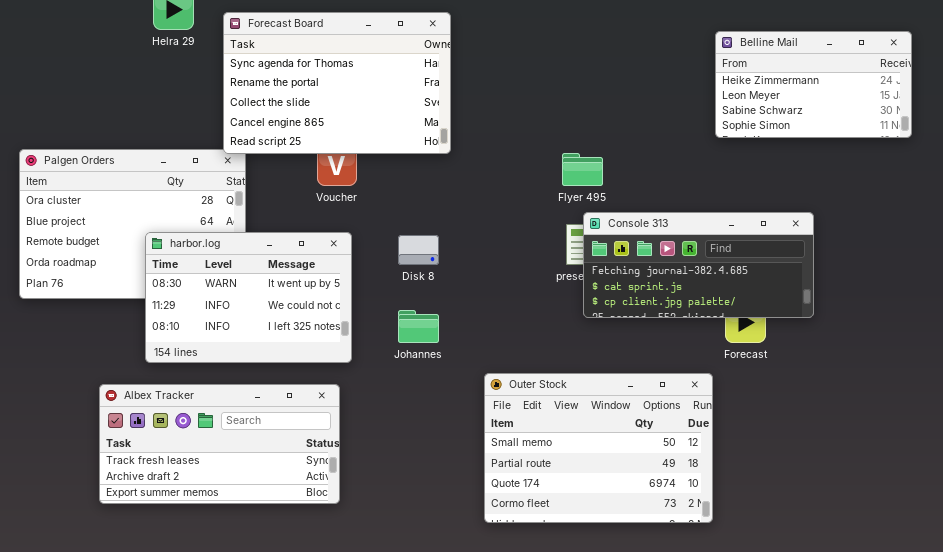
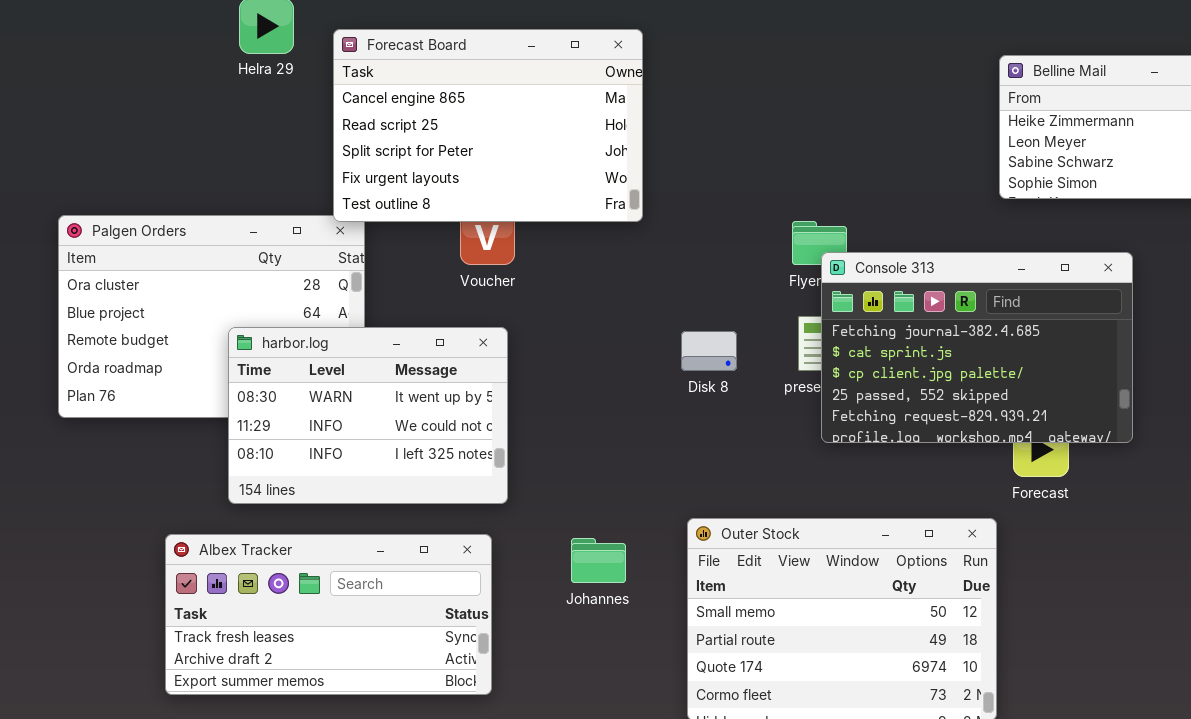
Forecast Board: [223,12,451,154] -> [333,29,643,222], scrolled down 3 rows
Console 313: [583,212,814,318] -> [821,252,1133,443], resized
Disk 8: [398,235,439,265] -> [681,331,737,371], moved
Johannes: [398,310,439,343] -> [571,538,626,583], moved

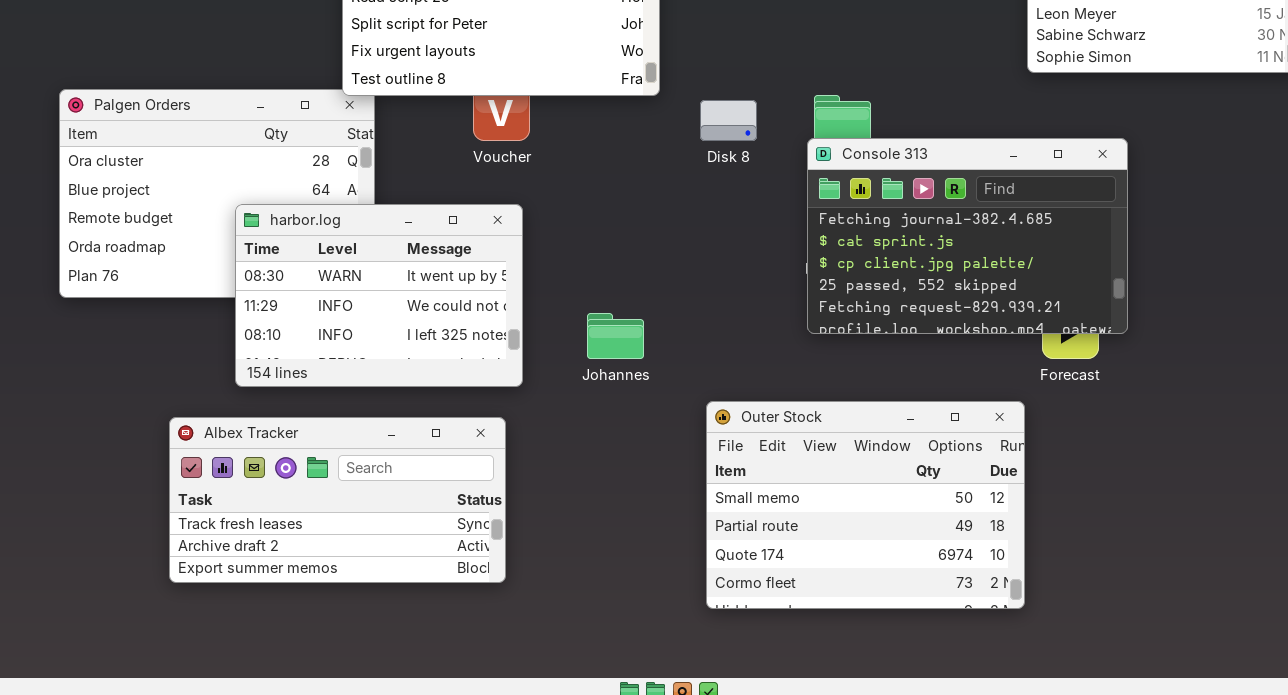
Console 313: [821,252,1133,443] -> [807,138,1128,334], moved
Disk 8: [681,331,737,371] -> [700,100,757,141], moved
Johannes: [571,538,626,583] -> [587,313,644,359], moved

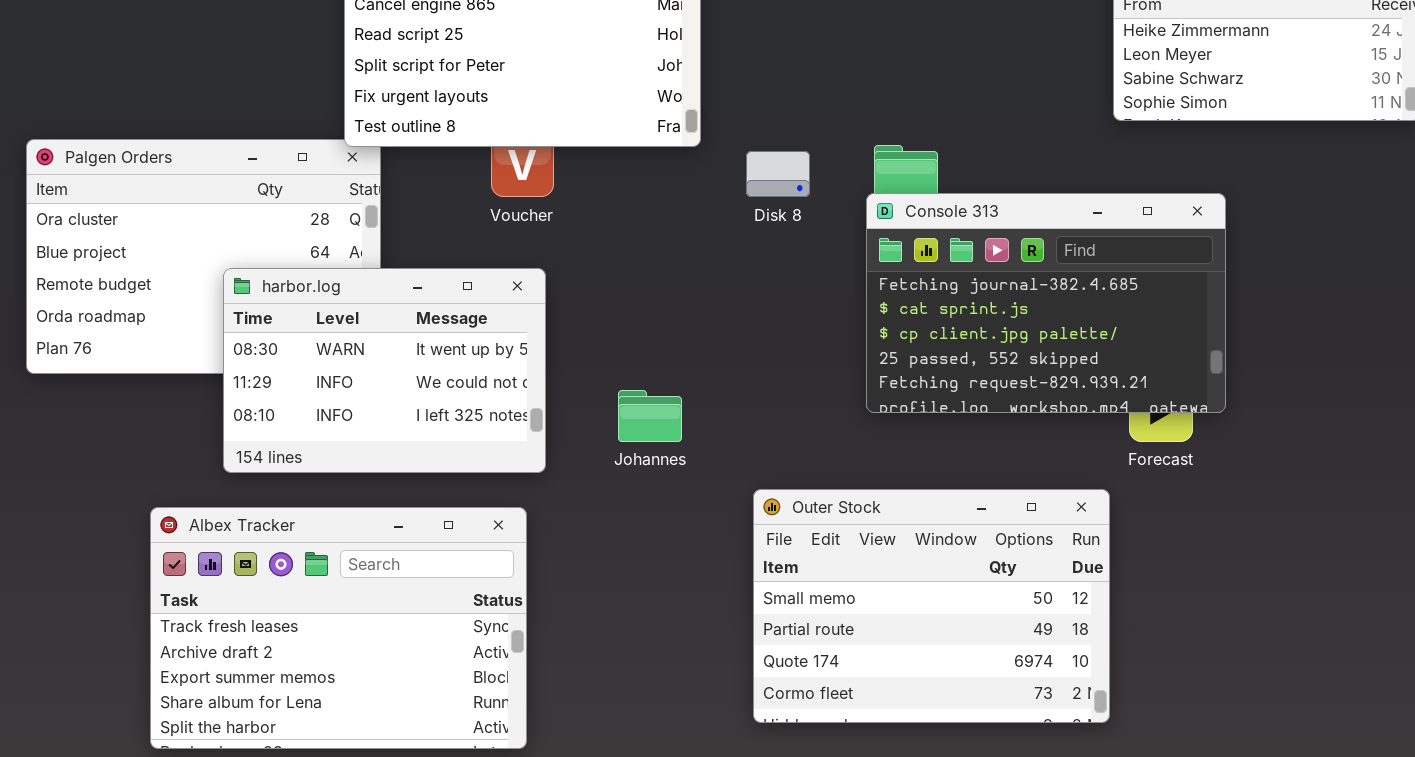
Albex Tracker: [169,417,506,583] -> [150,507,527,749], resized

